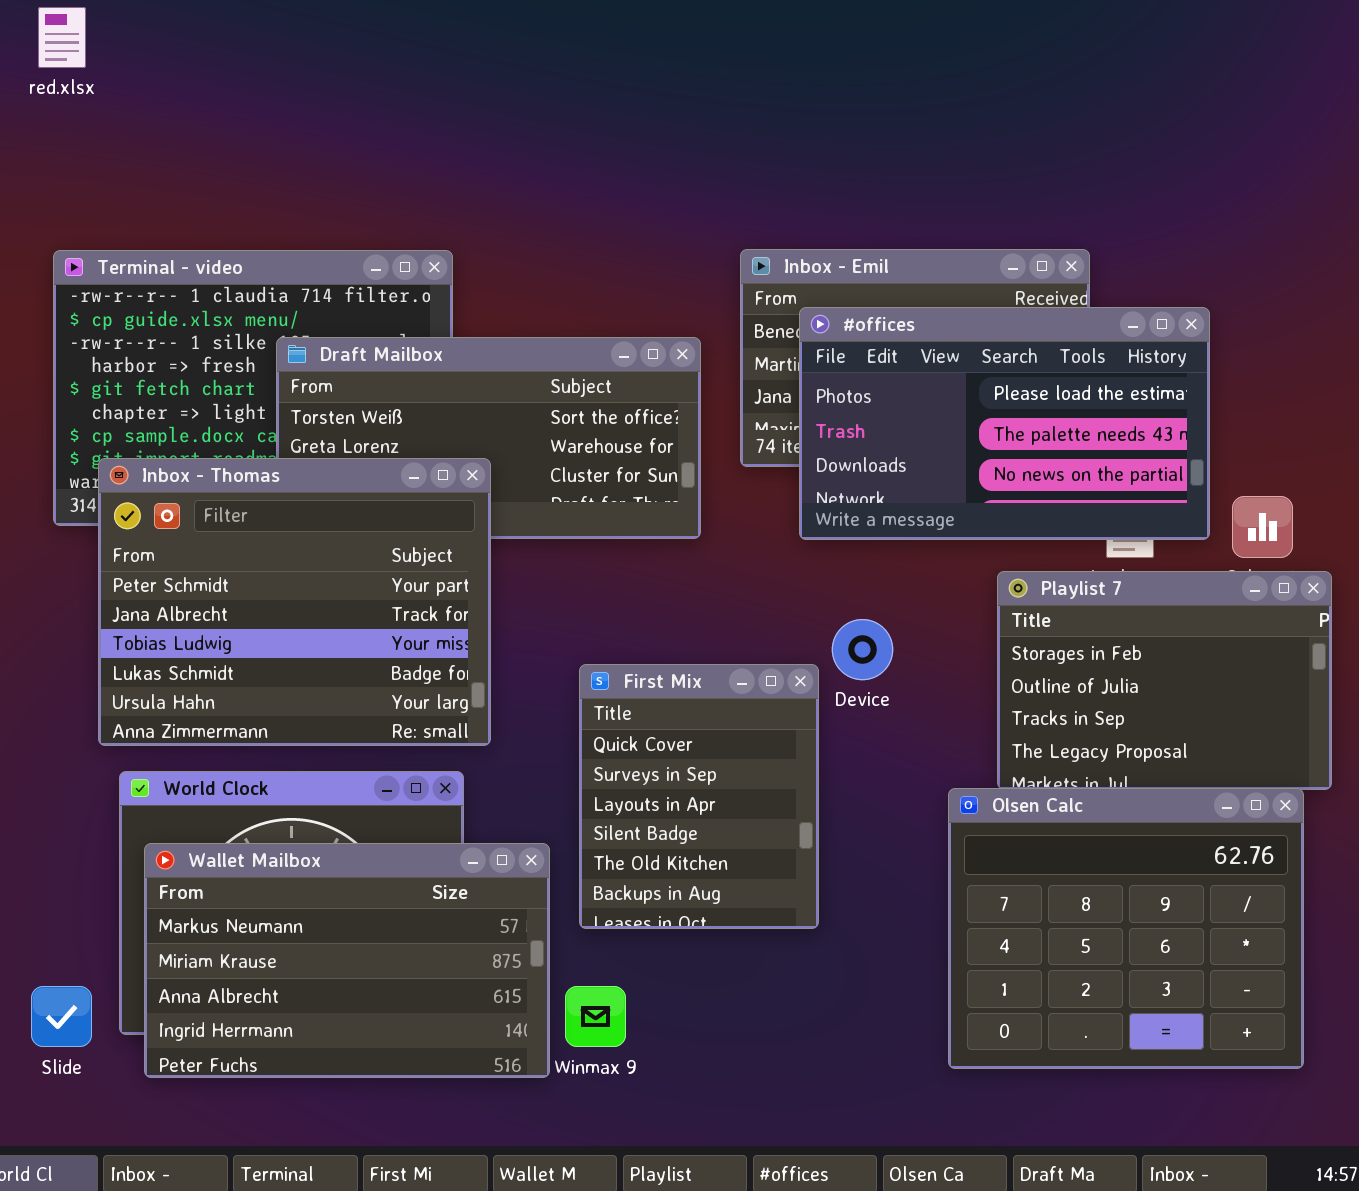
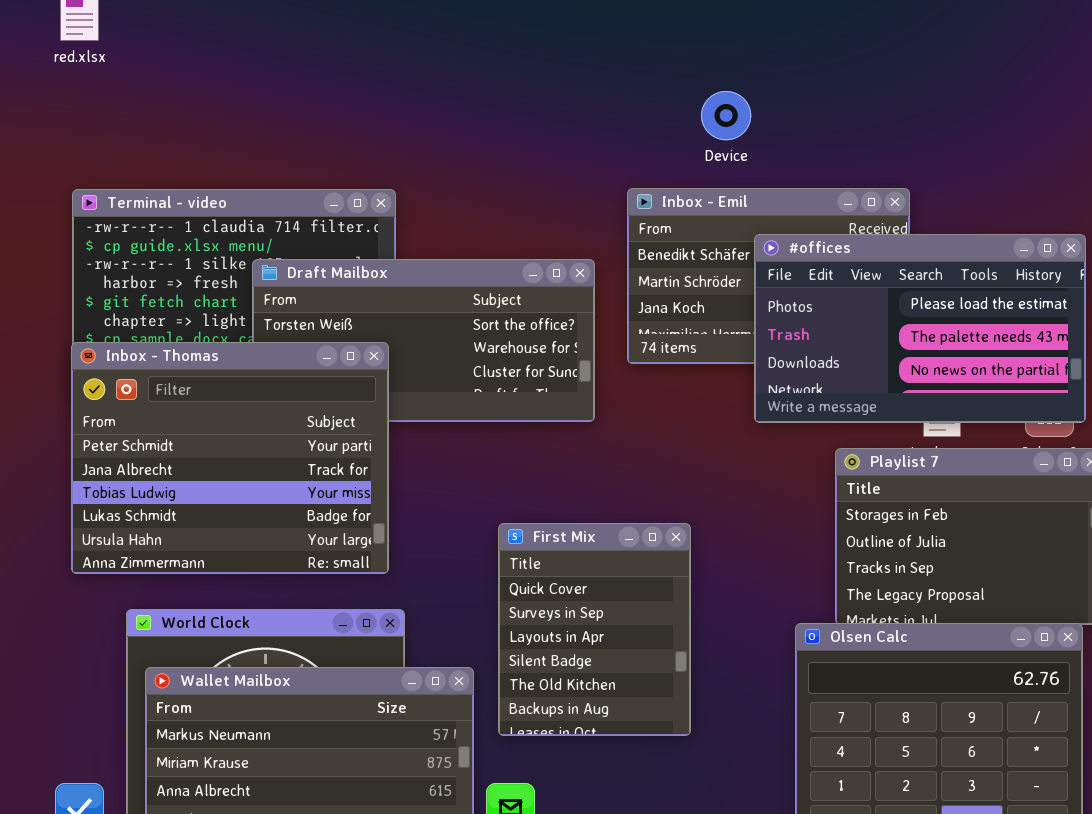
#offices: [799,307,1210,540] -> [754,234,1086,423], moved
Inbox - Thomas: [98,458,491,746] -> [71,342,389,574], moved
Device: [832,619,893,680] -> [701,91,751,140], moved

